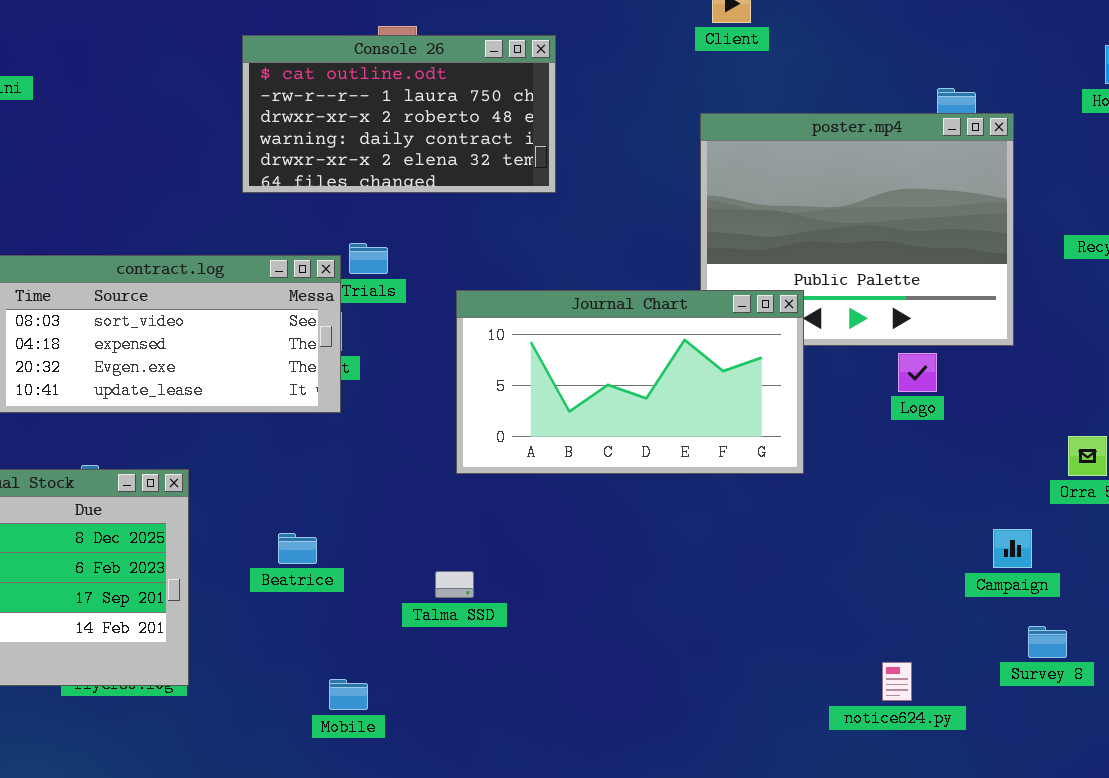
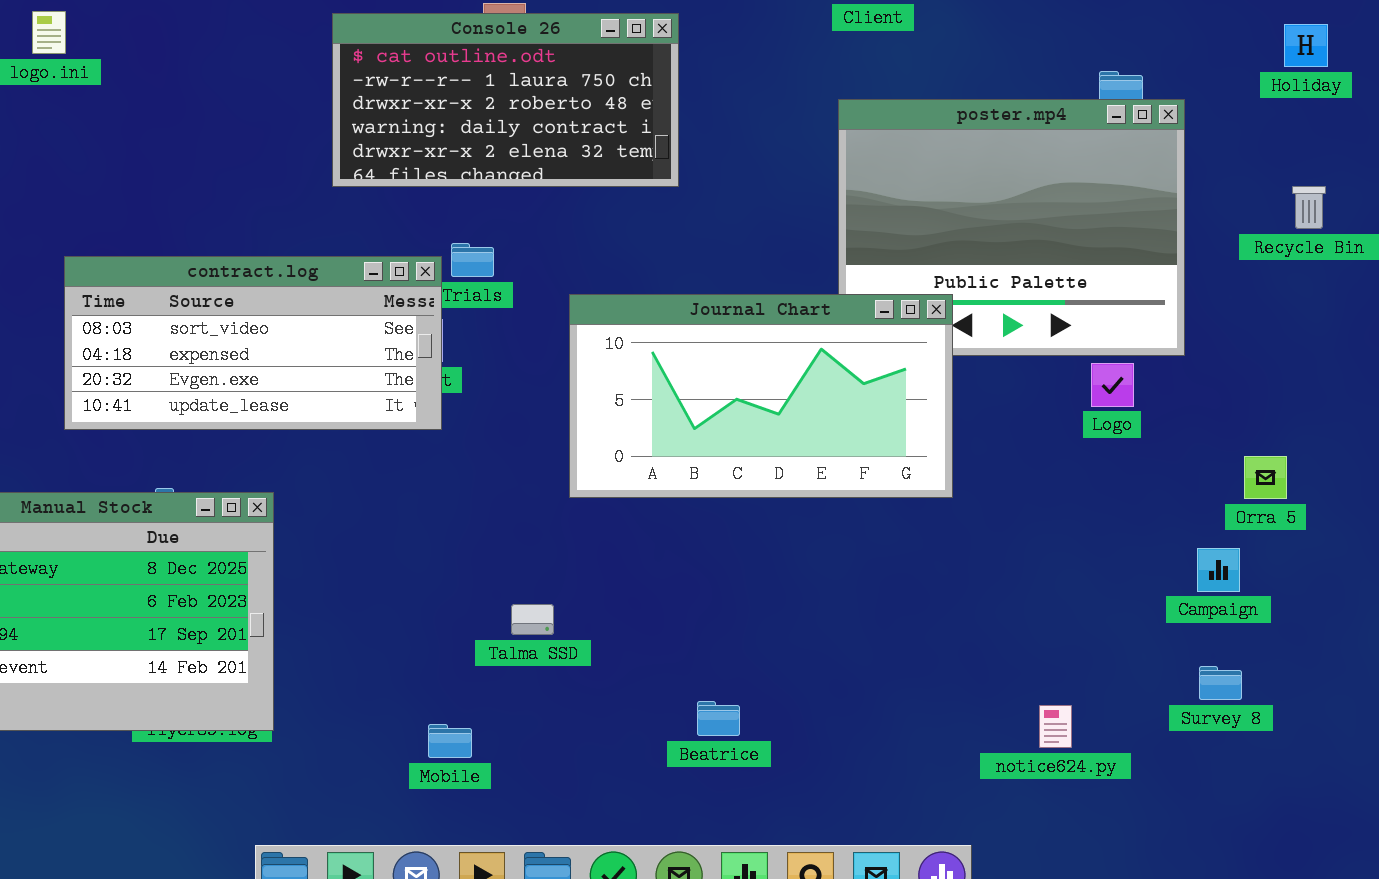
Logo: [898,353,937,392] -> [1091,363,1134,407], moved
Campaign: [993,529,1032,568] -> [1197,548,1240,592], moved
Beatrice: [278,533,317,564] -> [697,701,740,736], moved
Talma SSD: [435,571,474,598] -> [511,604,554,635], moved

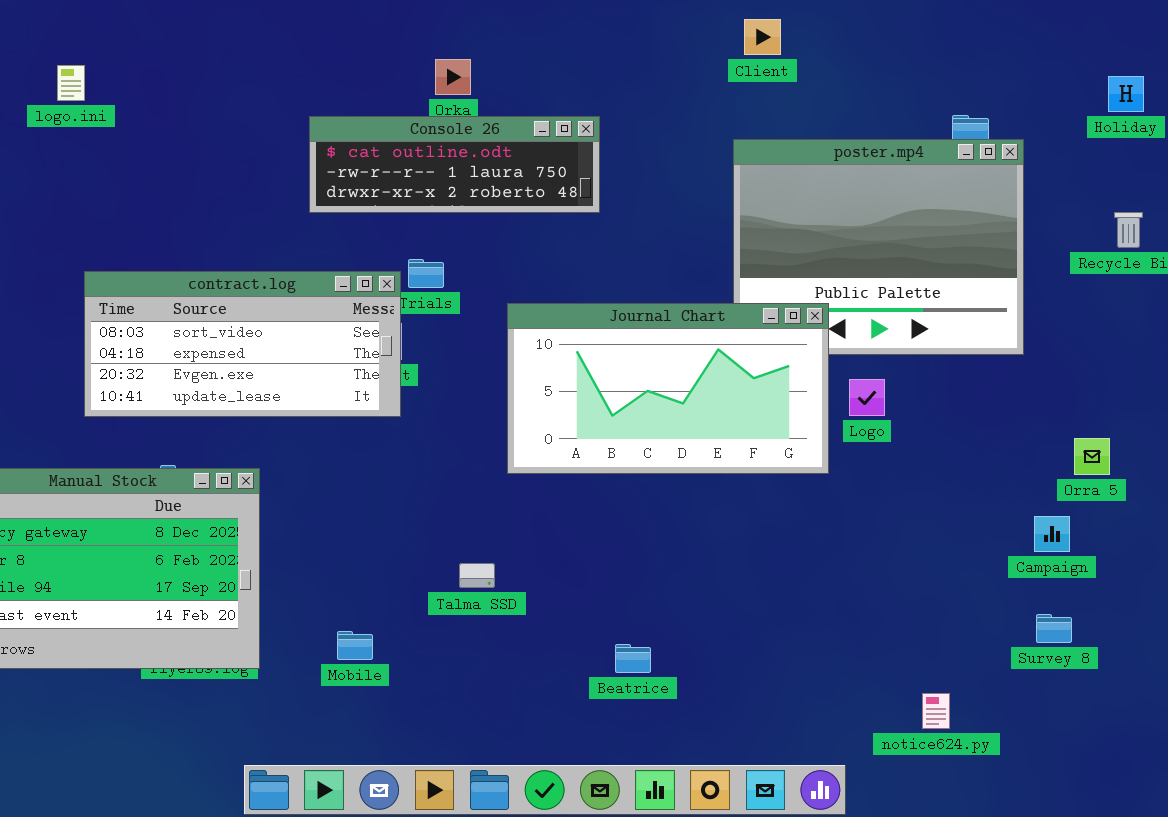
Console 26: [332,13,679,187] -> [309,116,600,213], resized
Logo: [1091,363,1134,407] -> [849,379,885,416], moved
notice624.py: [1039,705,1072,748] -> [922,693,950,729], moved
Mobile: [428,724,472,758] -> [337,631,373,660], moved

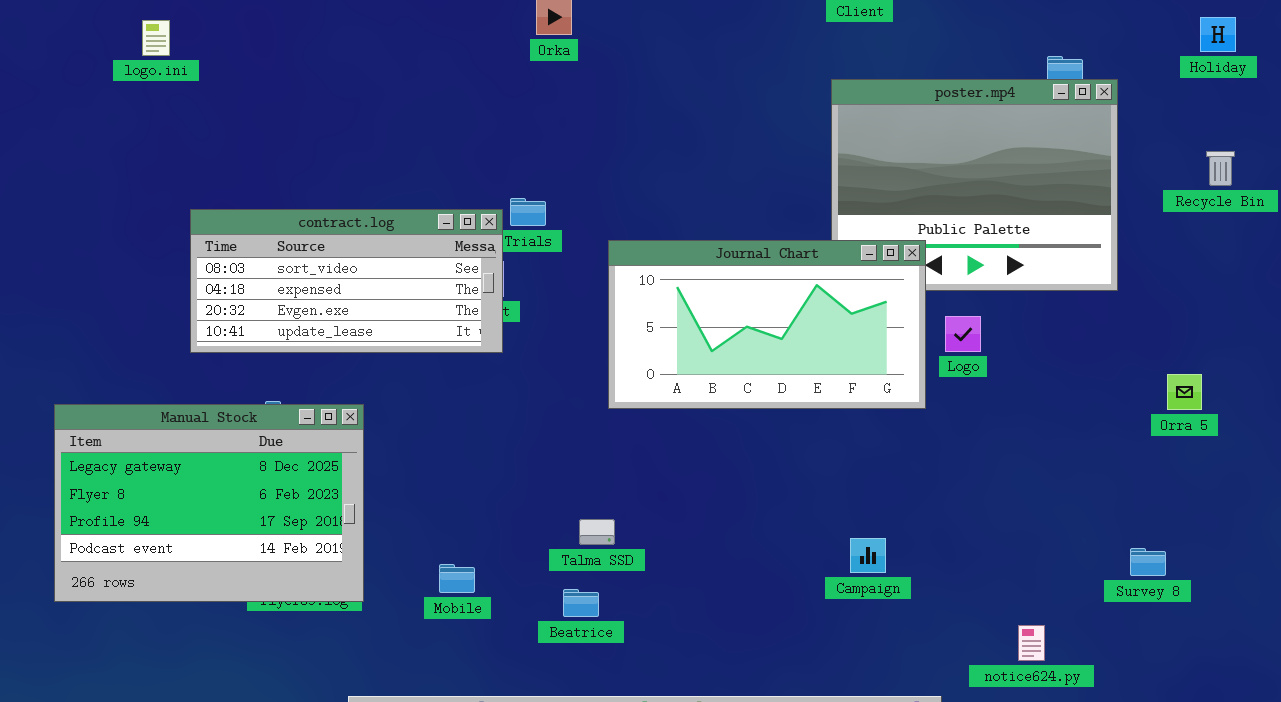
logo.ini: [57,65,85,101] -> [142,20,170,56], moved
Console 26: [309,116,600,213] -> none, closed
Campaign: [1034,516,1070,552] -> [850,538,886,573], moved
Talma SSD: [459,563,495,588] -> [579,519,615,545], moved
Beatrice: [615,644,651,673] -> [563,589,599,617], moved

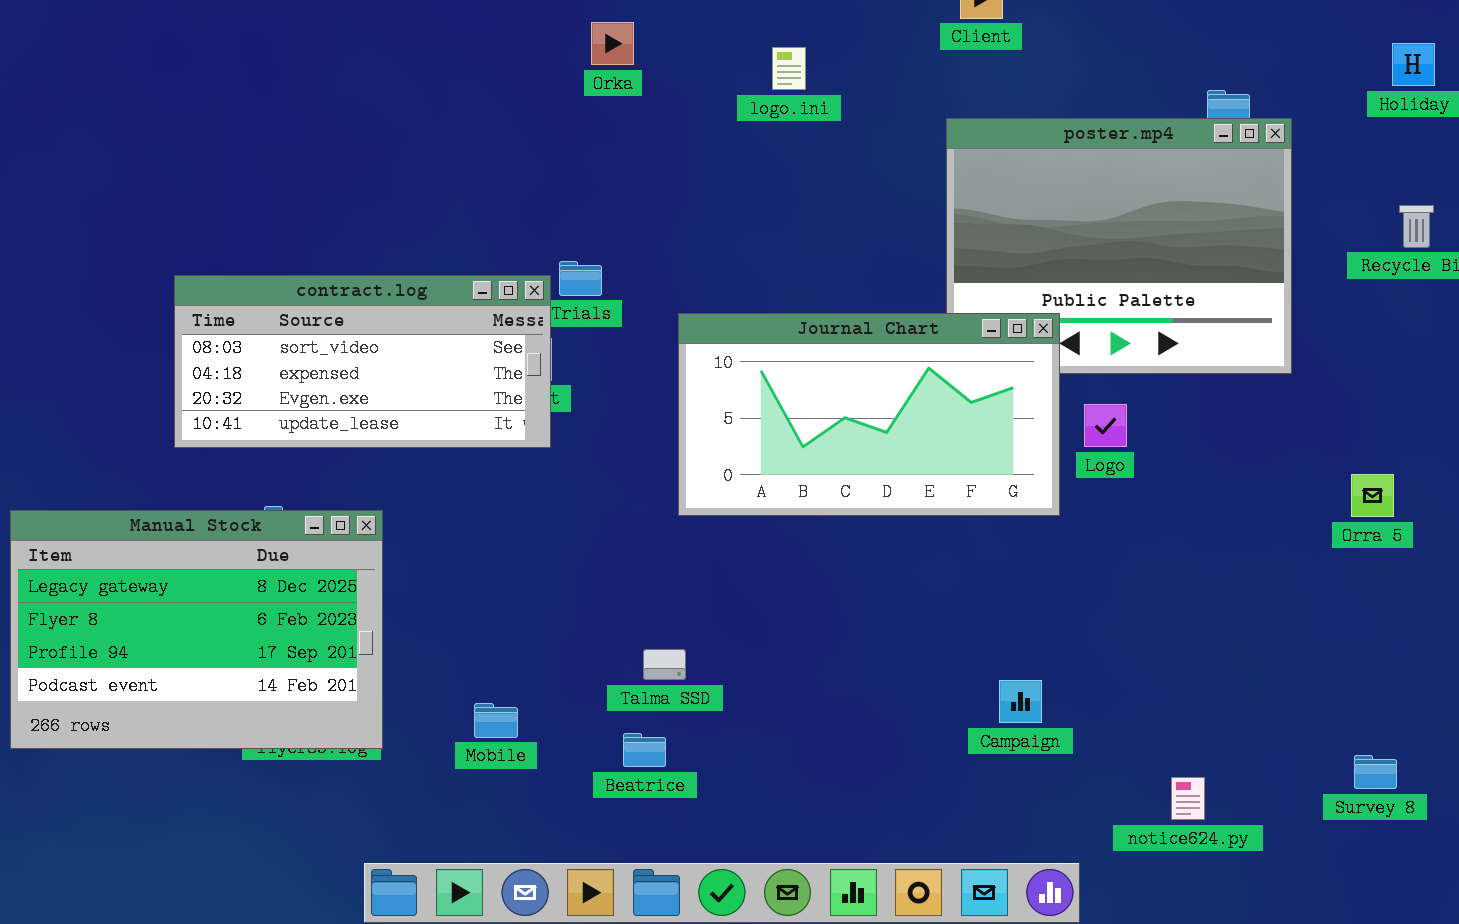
logo.ini: [142,20,170,56] -> [772,47,806,90], moved
Campaign: [850,538,886,573] -> [999,680,1042,723], moved
Survey 8: [1130,548,1166,576] -> [1354,755,1397,789], moved

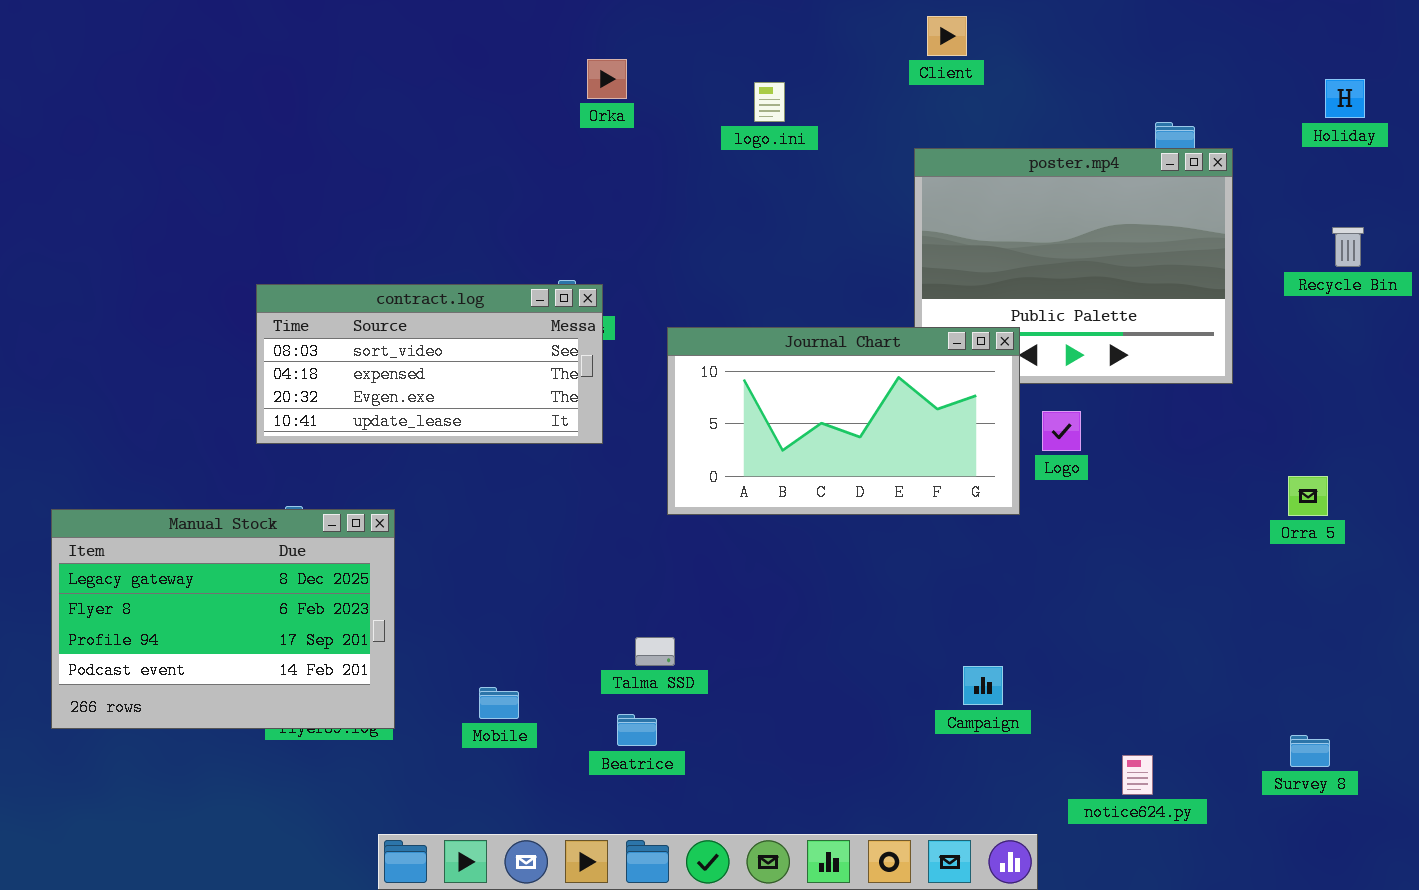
contract.log: [174,275,551,448] -> [256,284,603,444], moved

